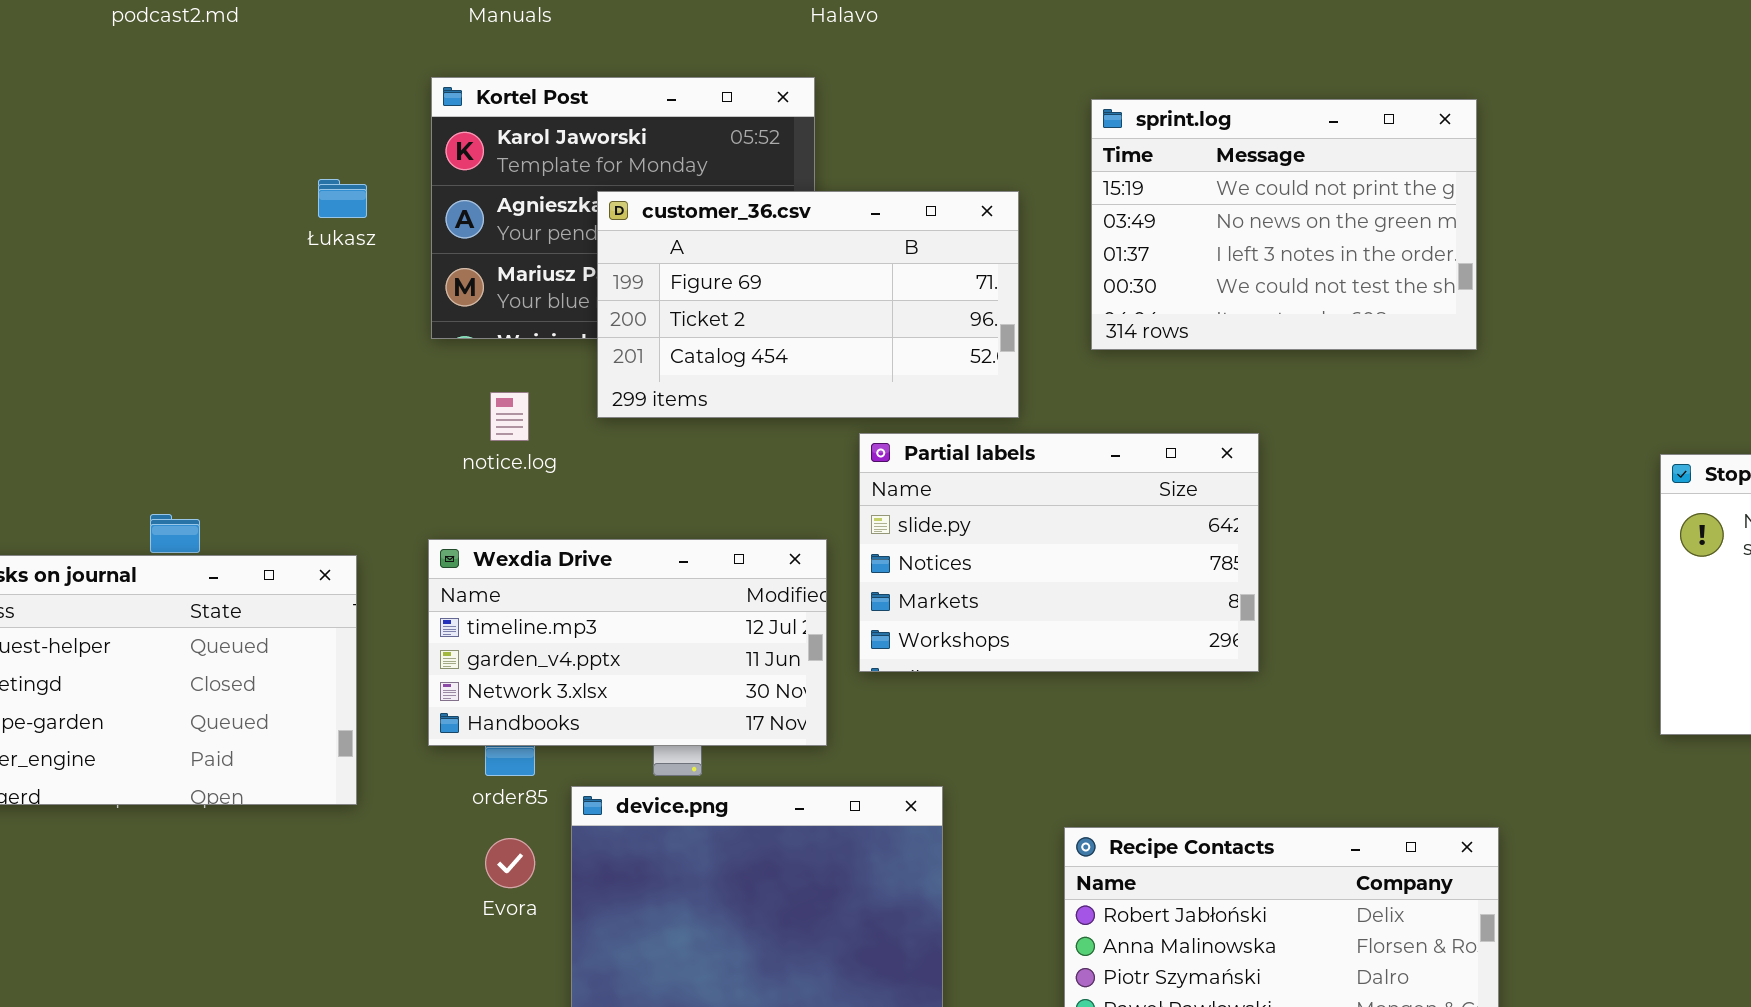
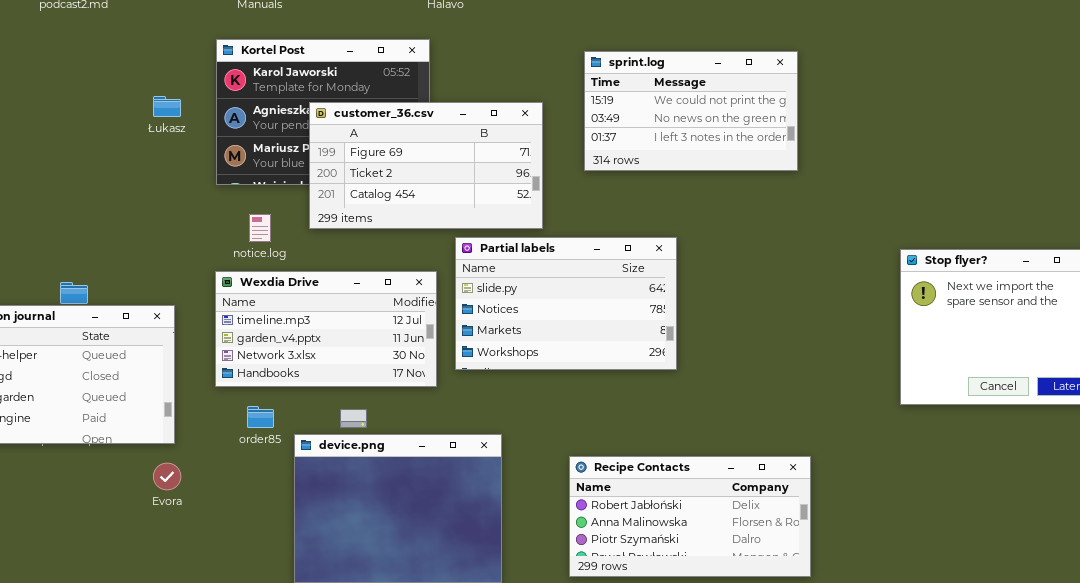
sprint.log: [1091,99,1477,350] -> [584,51,798,171], resized
Wexdia Drive: [428,539,827,746] -> [215,271,437,387], moved
Evora: [485,838,535,888] -> [153,463,181,490], moved

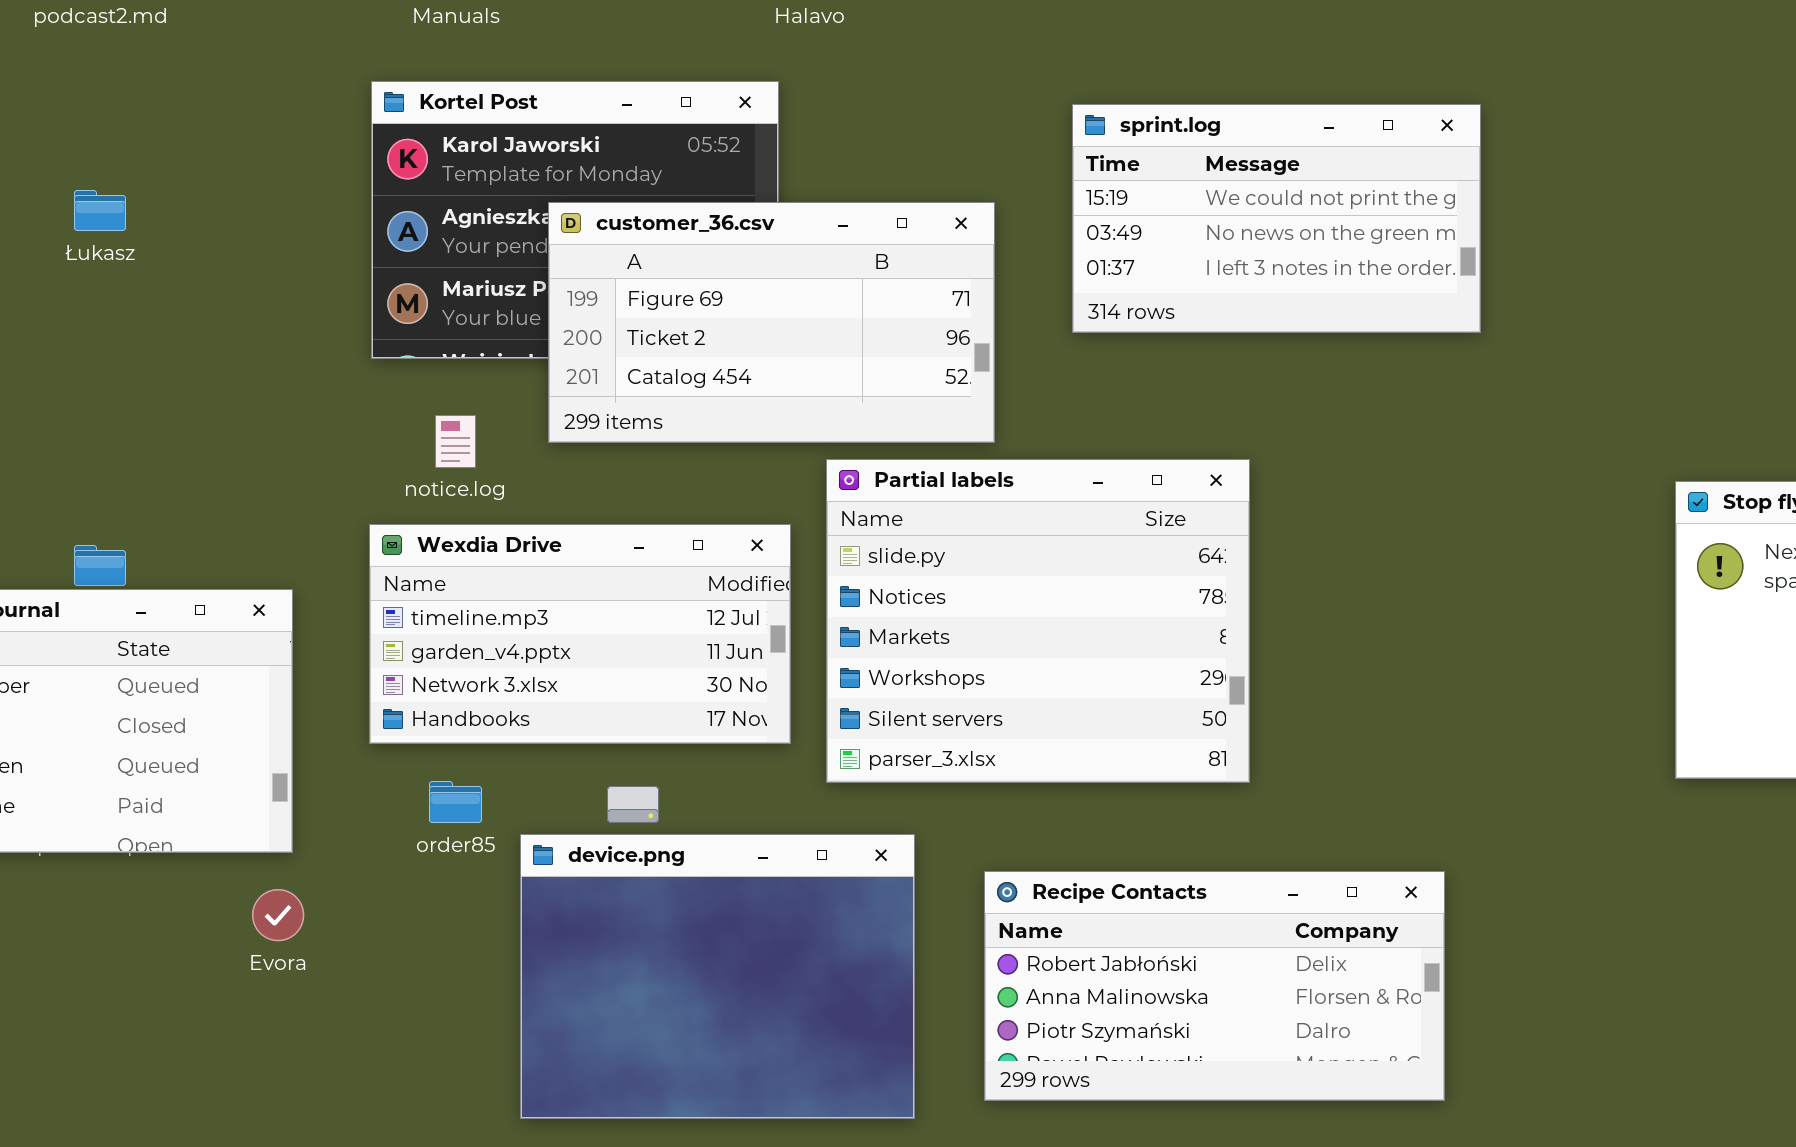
Łukasz: [153,96,181,117] -> [74,190,126,231], moved
Partial labels: [455,237,677,370] -> [826,459,1250,783], resized
Recipe Contacts: [569,456,811,577] -> [984,871,1445,1101], moved

